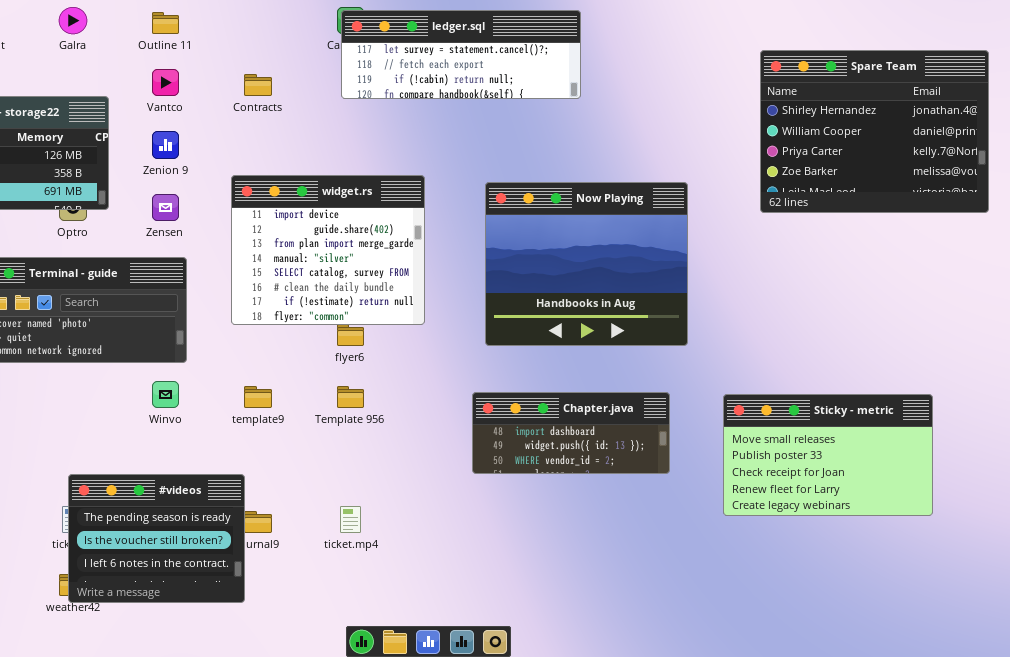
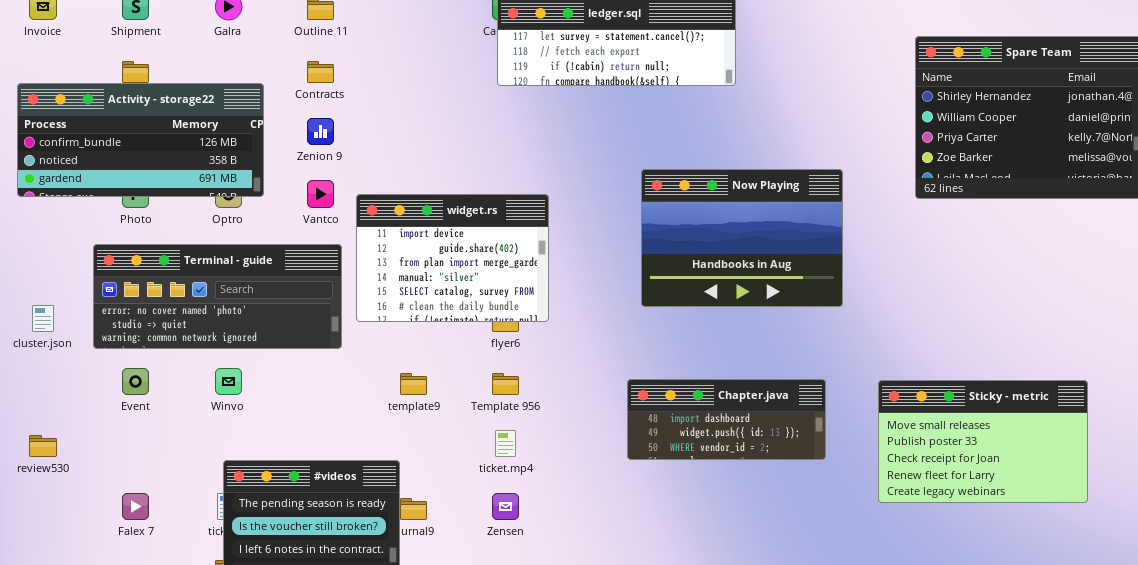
Vantco: [152,69,179,96] -> [307,180,334,208], moved
Contracts: [244,74,272,96] -> [307,61,334,83], moved
widget.rs: [231,175,425,325] -> [356,194,549,322], moved, resized
Now Playing: [485,182,688,346] -> [641,169,843,307], resized
Zensen: [152,194,179,221] -> [492,493,519,520], moved
Winvo: [152,381,179,408] -> [215,368,242,395], moved
ticket.mp4: [340,506,361,533] -> [495,430,516,457], moved

